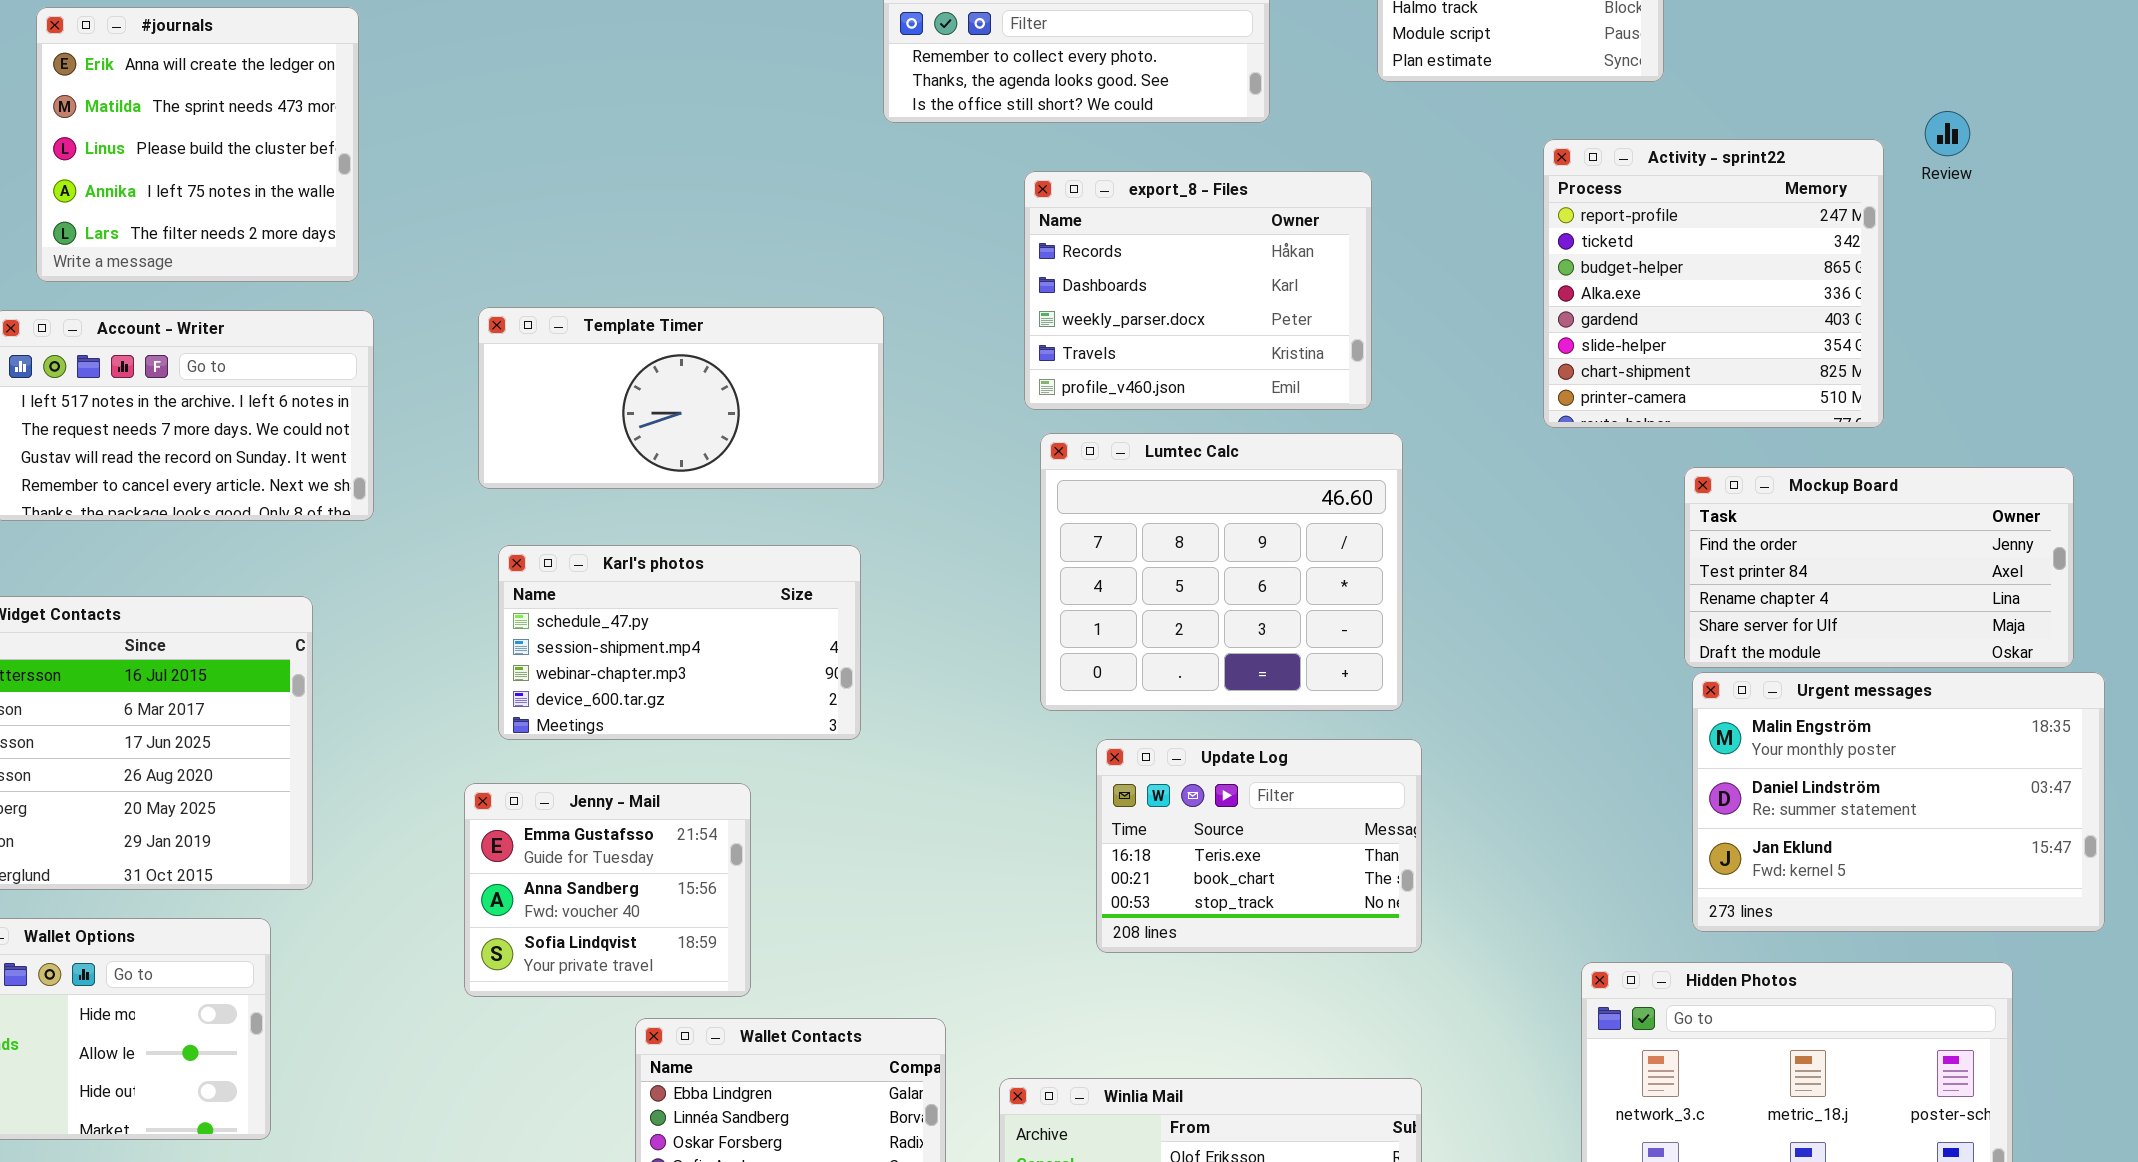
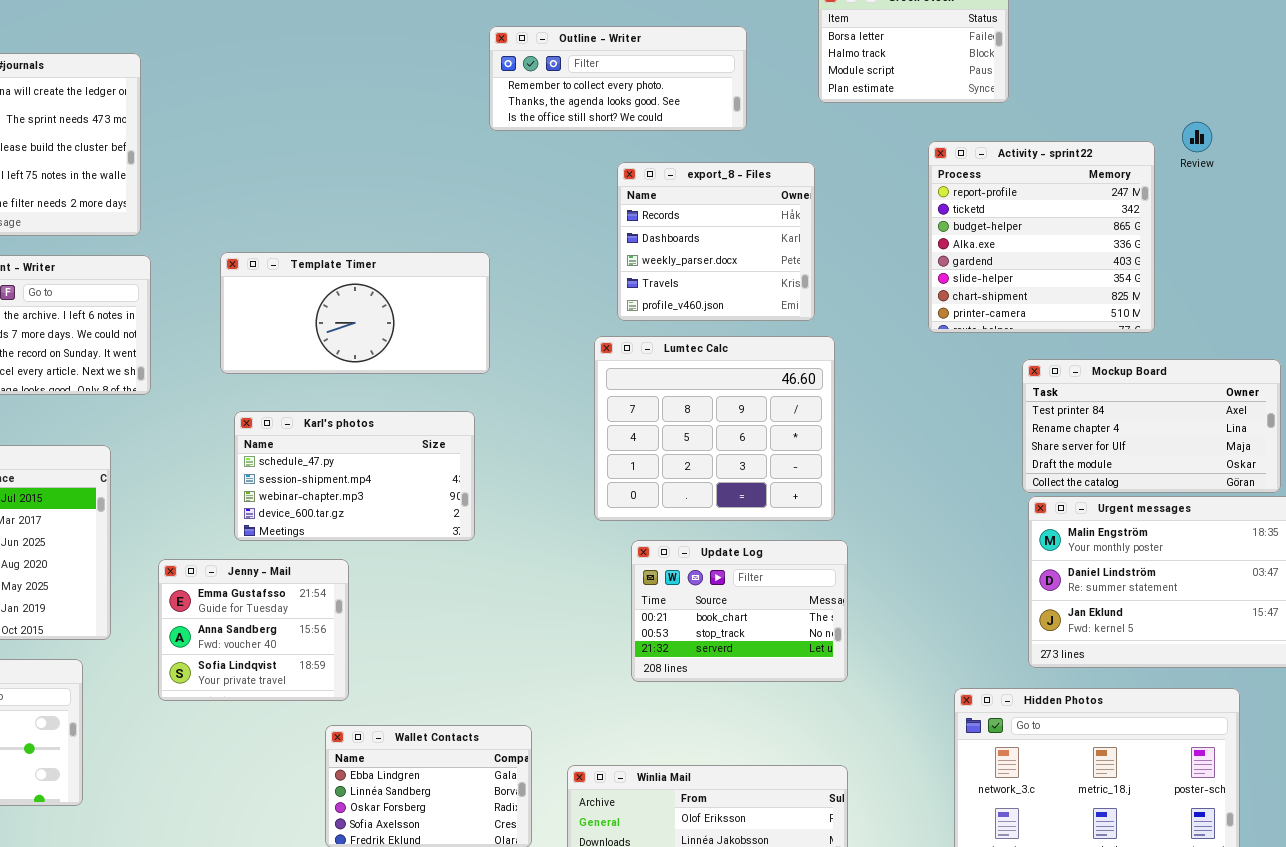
export_8 - Files: [1024,171,1372,410] -> [617,162,815,321], resized
Mockup Board: [1684,467,2074,668] -> [1022,359,1281,493], scrolled down 1 row
Update Log: [1096,739,1422,953] -> [631,540,848,682], scrolled down 1 row
Jenny - Mail: [464,783,751,997] -> [158,559,349,701], moved

